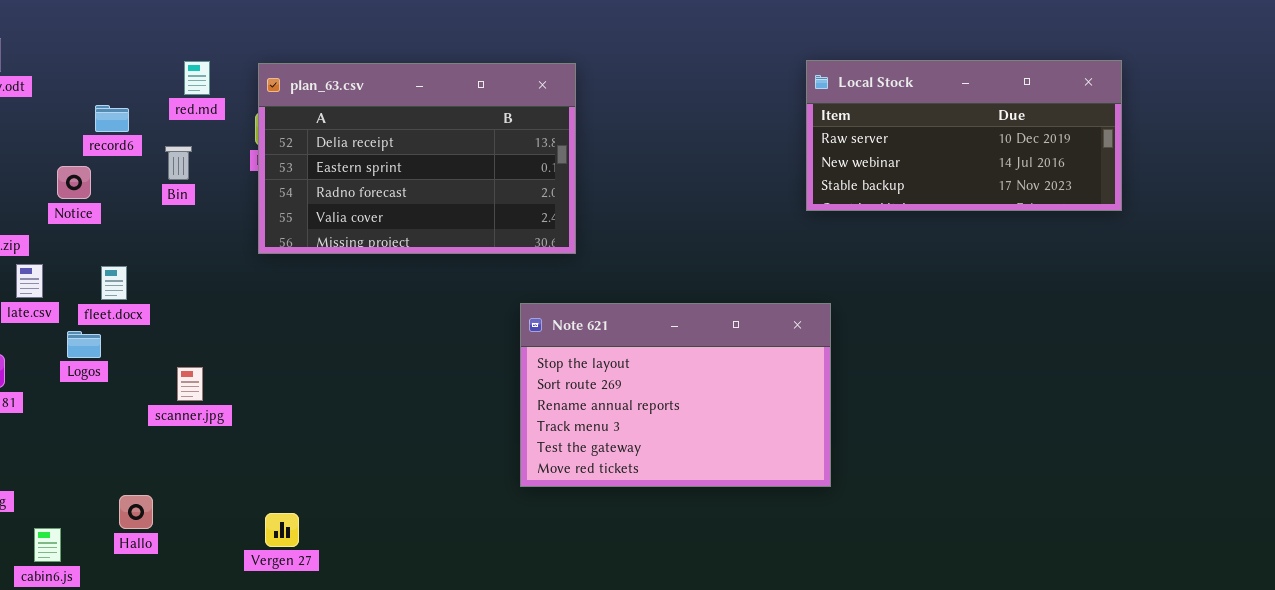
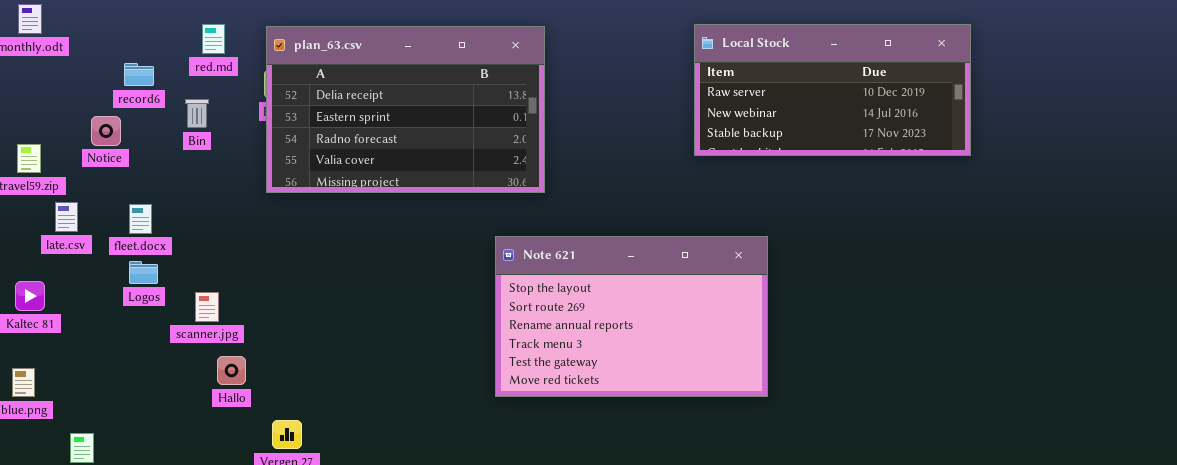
Local Stock: [806,60,1122,211] -> [694,24,971,156], moved
Logos: [67,331,101,358] -> [129,261,158,284], moved
Hallo: [119,495,153,529] -> [217,356,246,385], moved

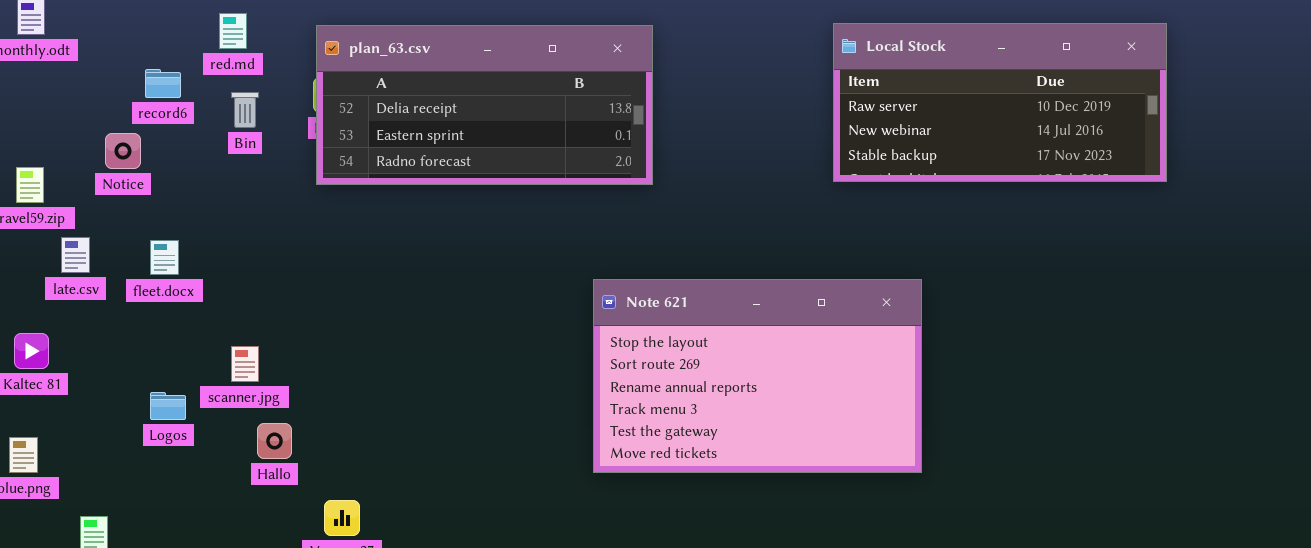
red.md: [202,24,225,54] -> [219,13,247,49], moved
plan_63.csv: [266,26,545,193] -> [316,25,653,185], resized
Bin: [185,99,209,128] -> [231,92,259,128], moved
Logos: [129,261,158,284] -> [150,392,186,420], moved

